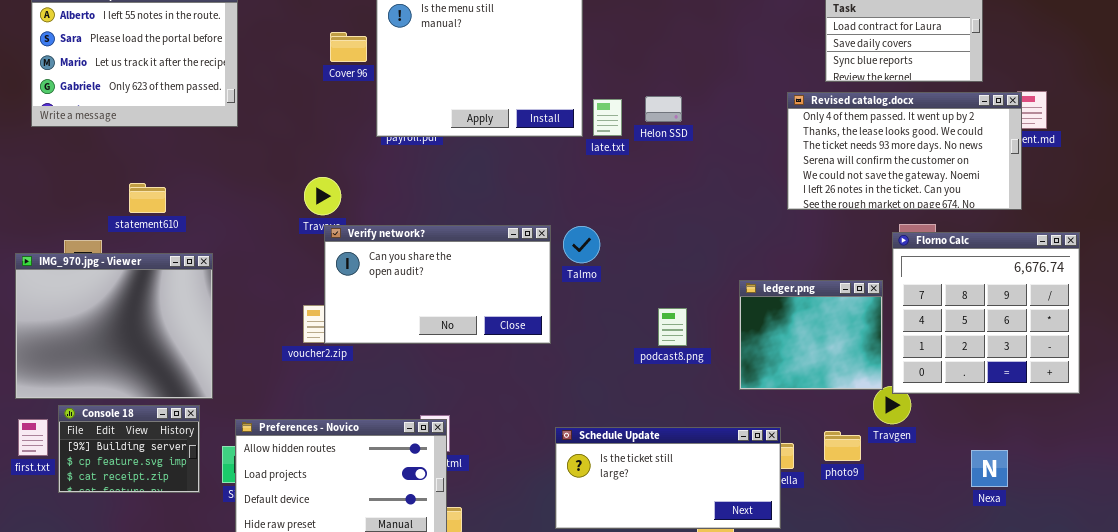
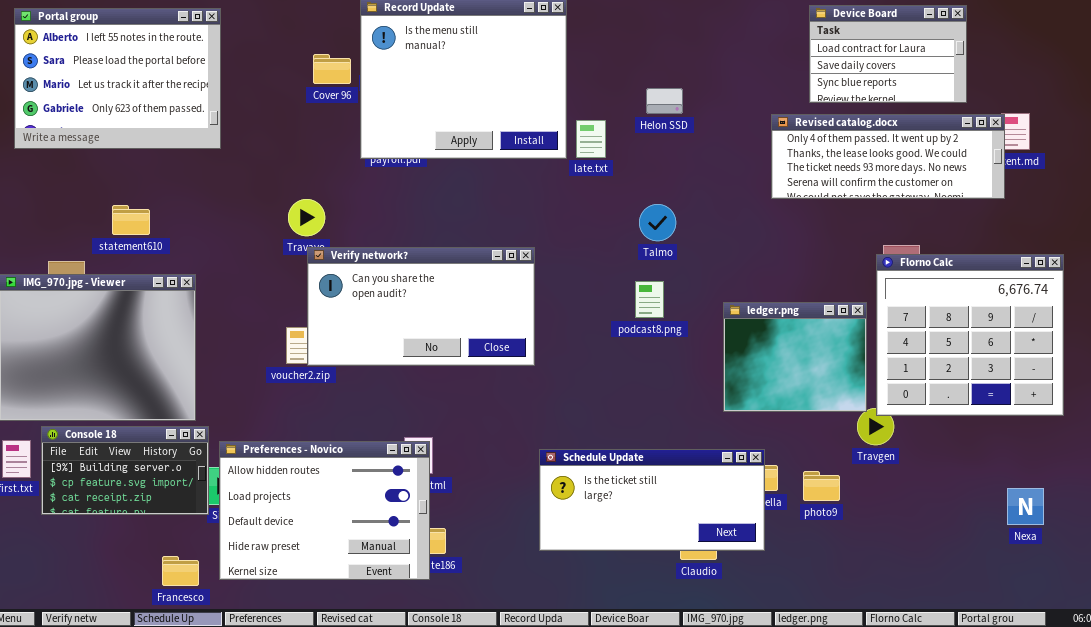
Revised catalog.docx: [787,92,1022,210] -> [771,114,1005,199], resized
Helon SSD: [645,96,682,122] -> [646,88,683,114], moved
Talmo: [563,226,600,263] -> [639,204,676,241], moved
podcast8.png: [658,308,687,346] -> [635,281,664,318], moved
Console 18: [58,405,200,493] -> [41,426,209,515], resized
photo9: [824,431,861,461] -> [803,471,840,501], moved
Nexa: [971,450,1008,487] -> [1007,488,1044,525], moved

